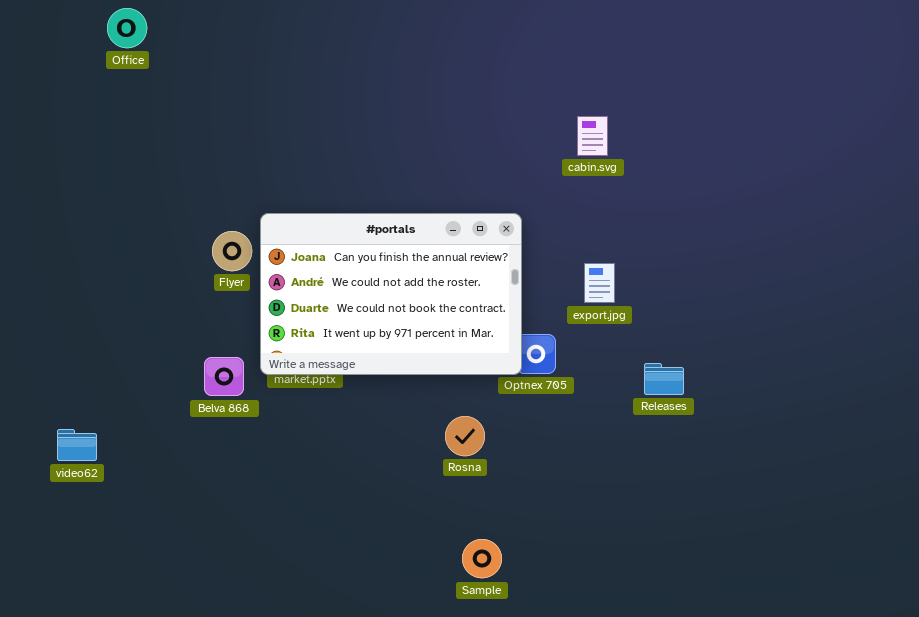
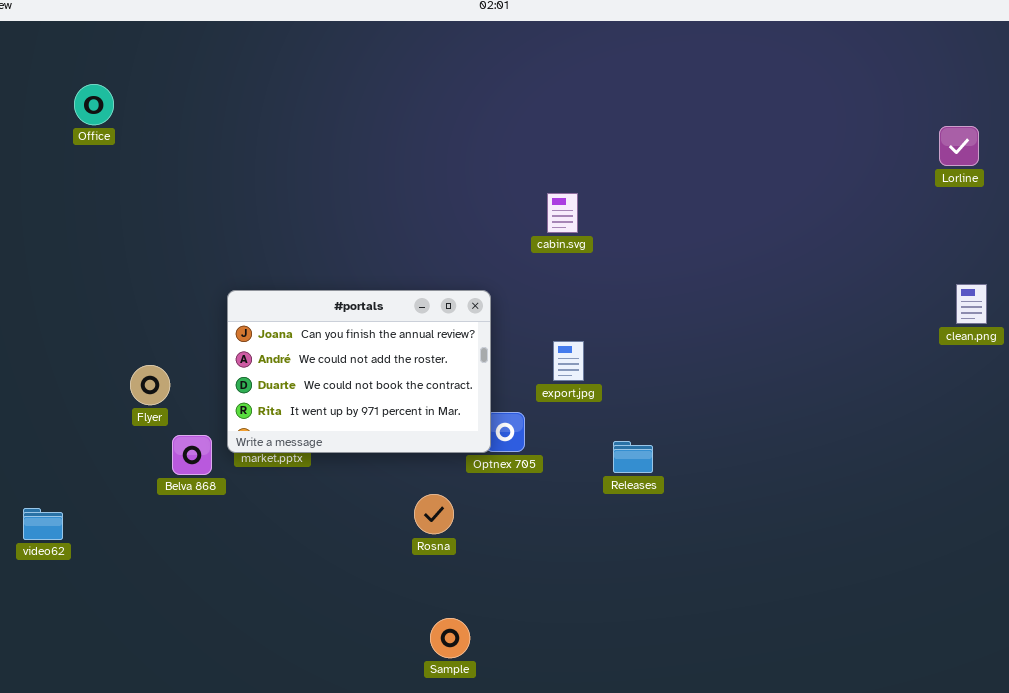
Flyer: [212,231,252,271] -> [130,365,170,405], moved

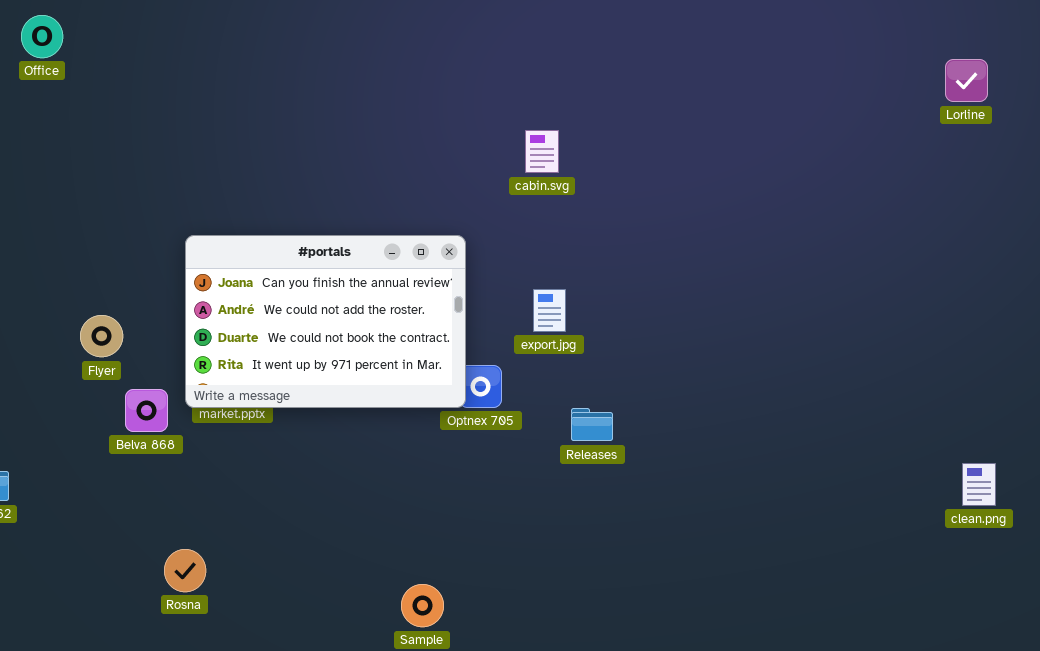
clean.png: [956,284,987,324] -> [962,463,996,506], moved
Releases: [613,441,653,473] -> [571,408,613,441], moved
Rosna: [414,494,454,534] -> [164,549,206,592], moved

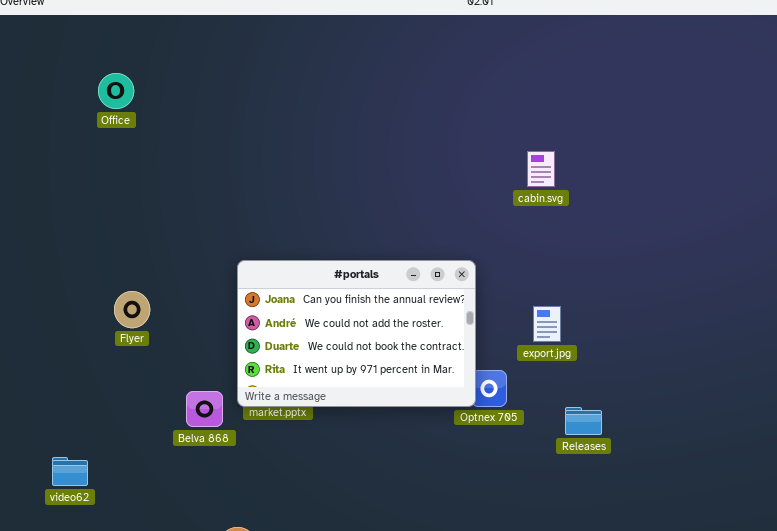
cabin.svg: [525,130,559,173] -> [527,151,555,187], moved
Flyer: [80,315,123,357] -> [114,291,150,328], moved

